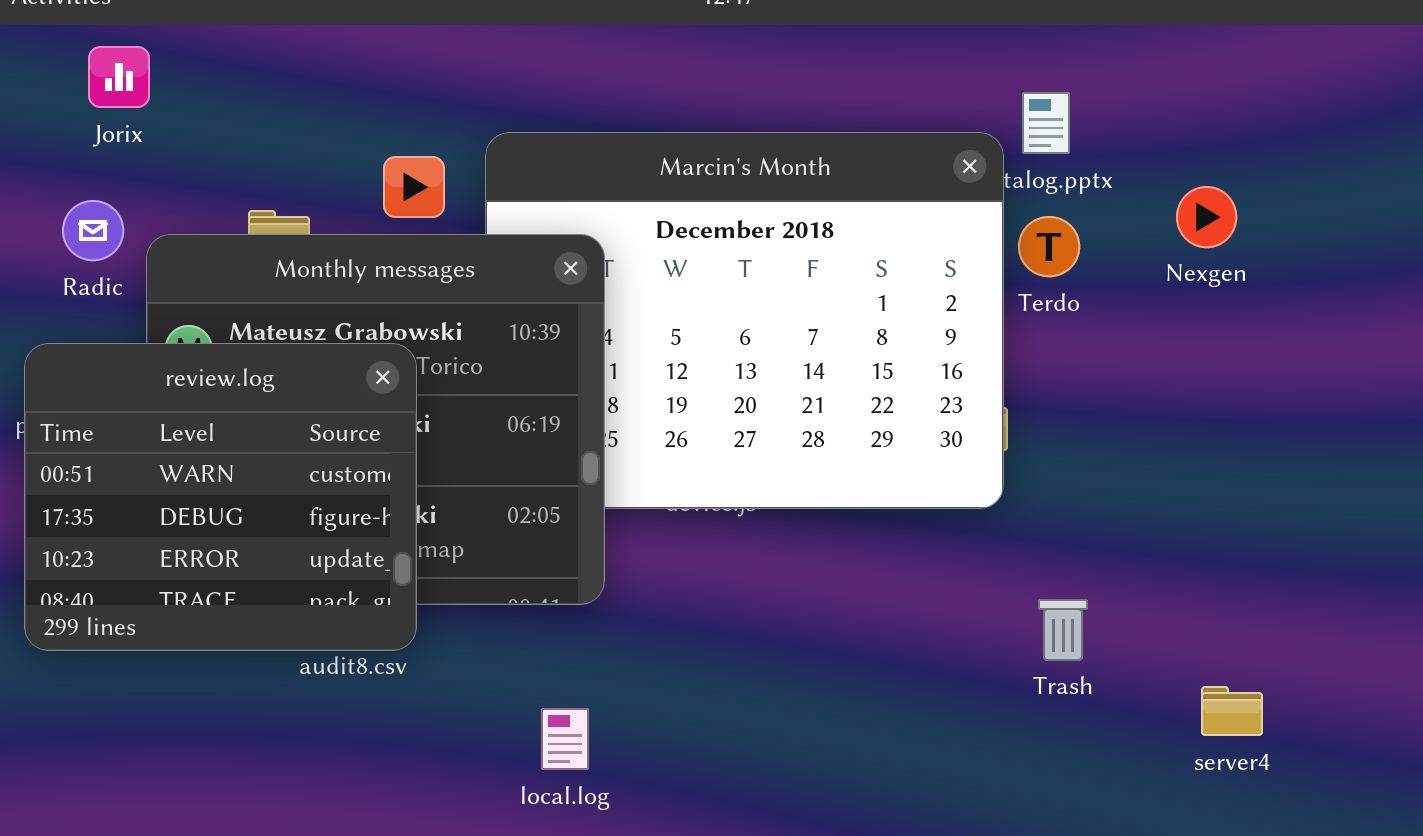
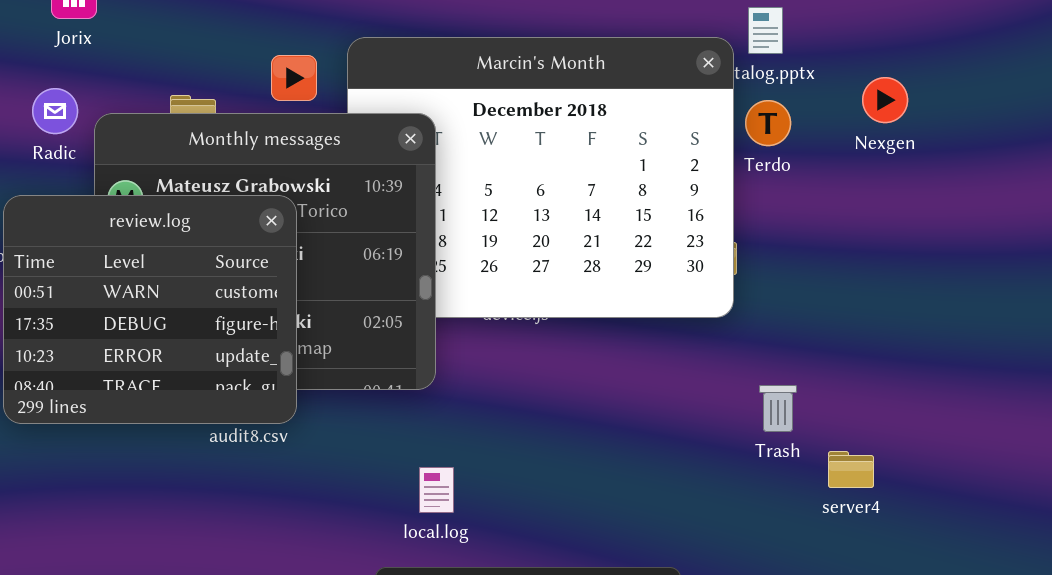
server4: [1201,686,1263,736] -> [828,451,874,488], moved
local.log: [541,708,589,770] -> [419,467,454,513], moved

